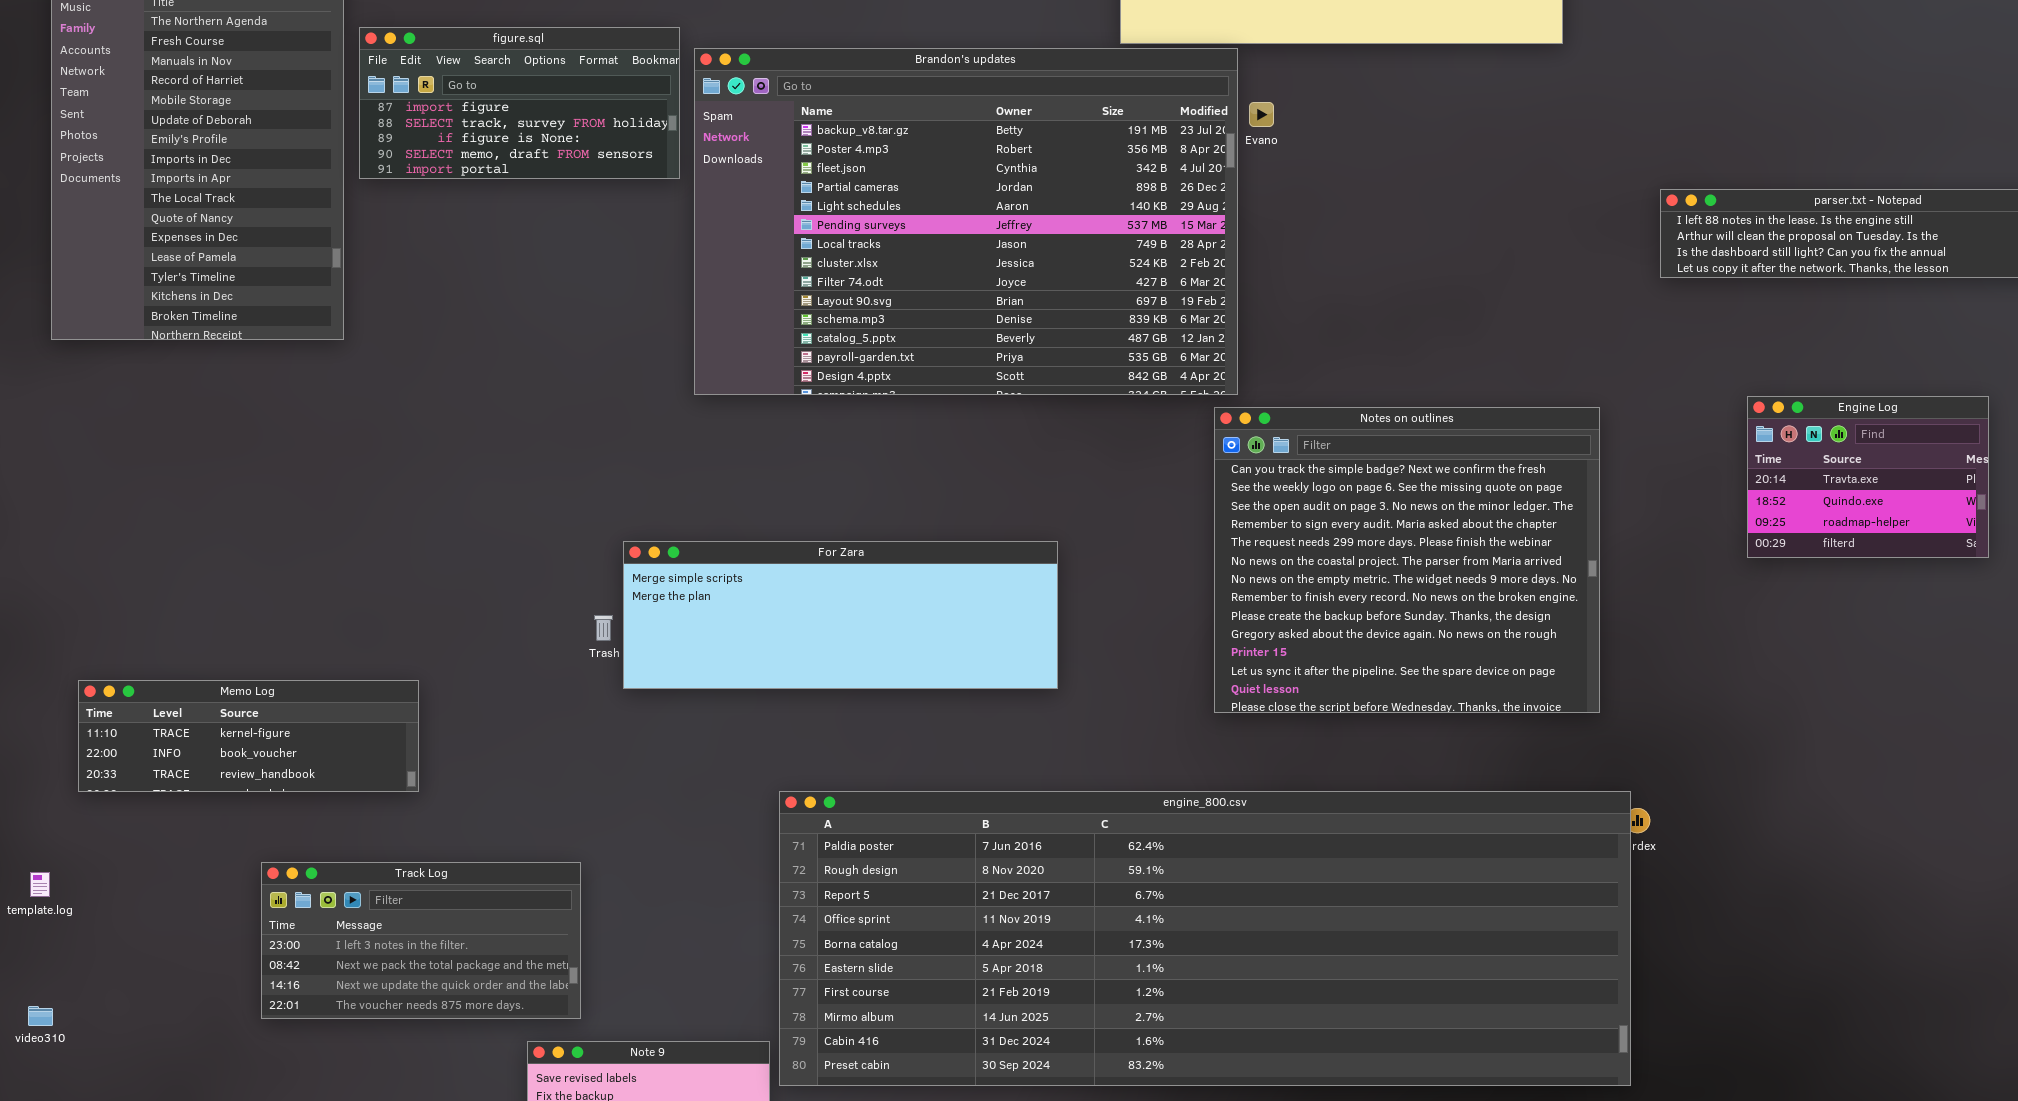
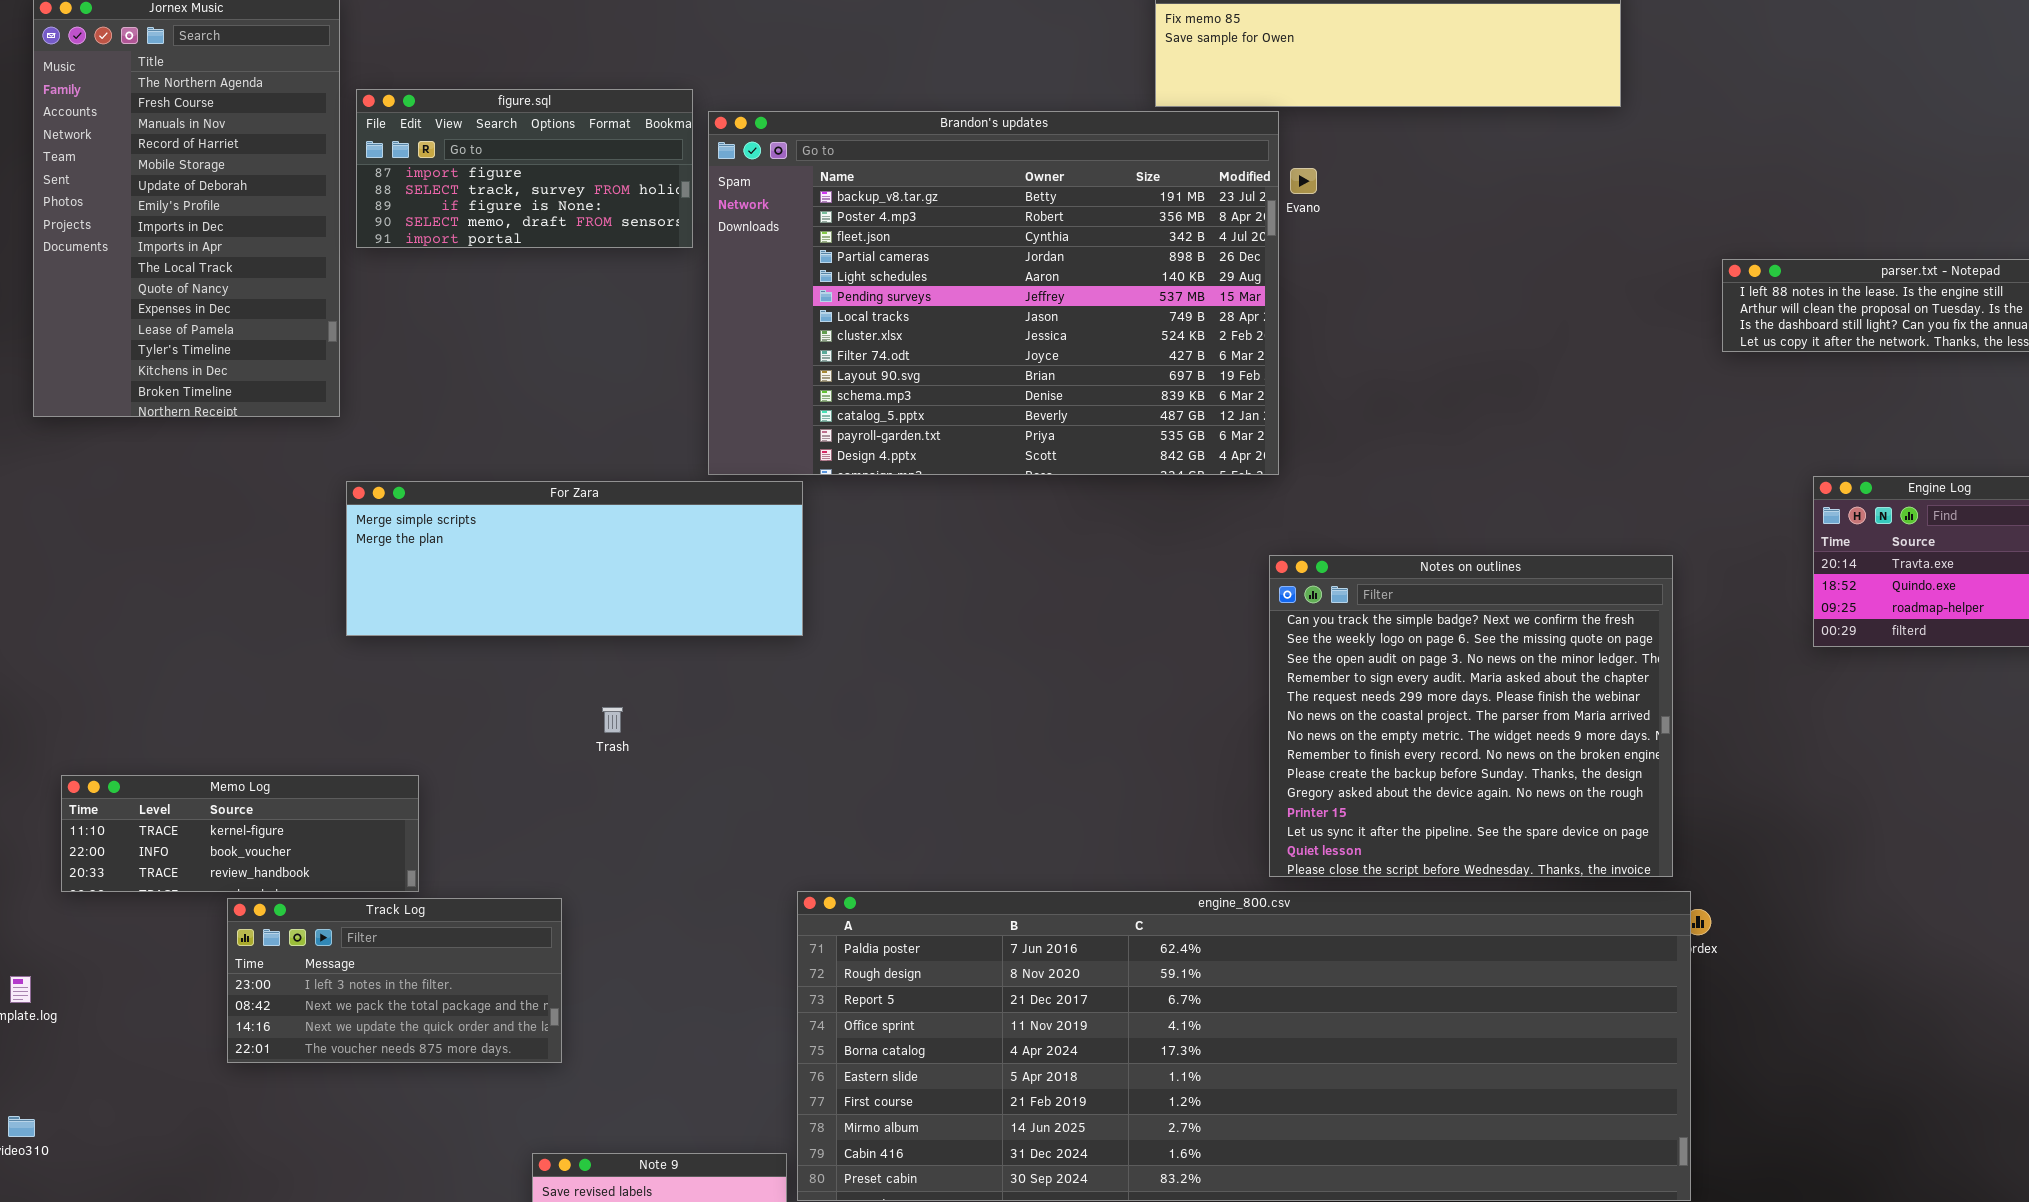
Notes on outlines: [1214,407,1600,713] -> [1269,555,1673,877], moved
For Zara: [623,541,1058,689] -> [346,481,803,636], moved
Track Log: [261,862,581,1019] -> [227,898,562,1063], moved

